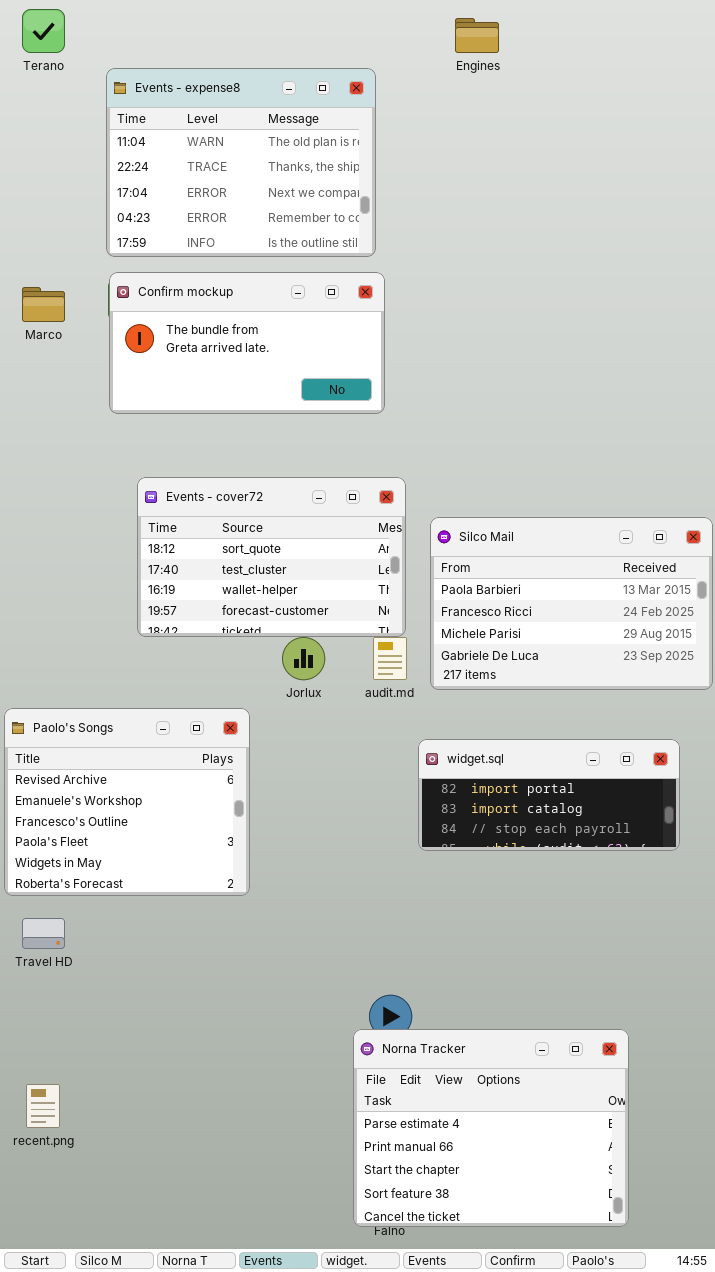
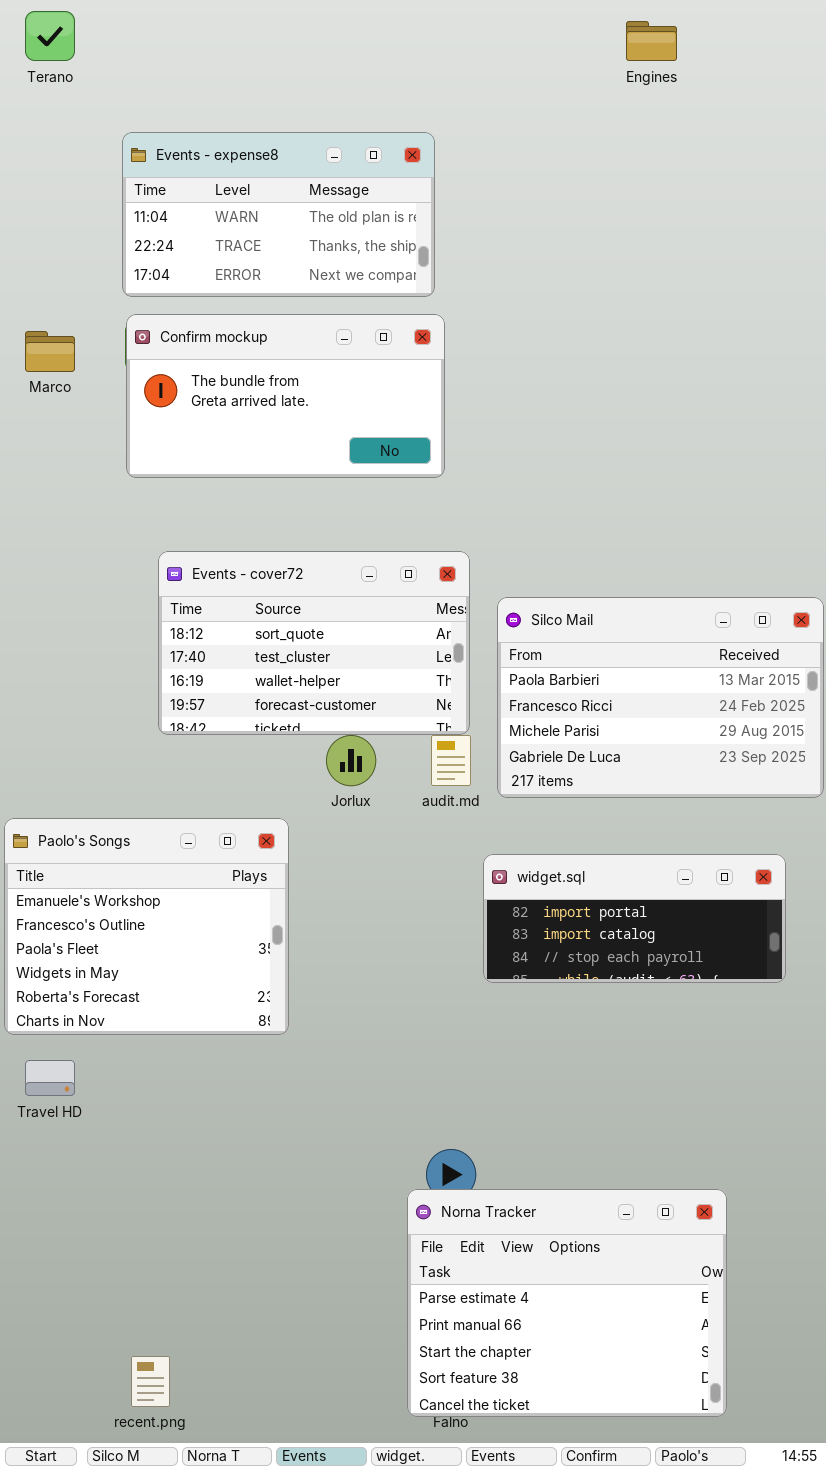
Engines: [455,18,499,53] -> [626,21,677,61], moved
Events - expense8: [106,68,376,257] -> [122,132,435,297], resized
Paolo's Songs: [4,708,250,896] -> [4,818,289,1035], scrolled down 1 row
recent.png: [26,1084,60,1128] -> [131,1356,170,1407], moved

